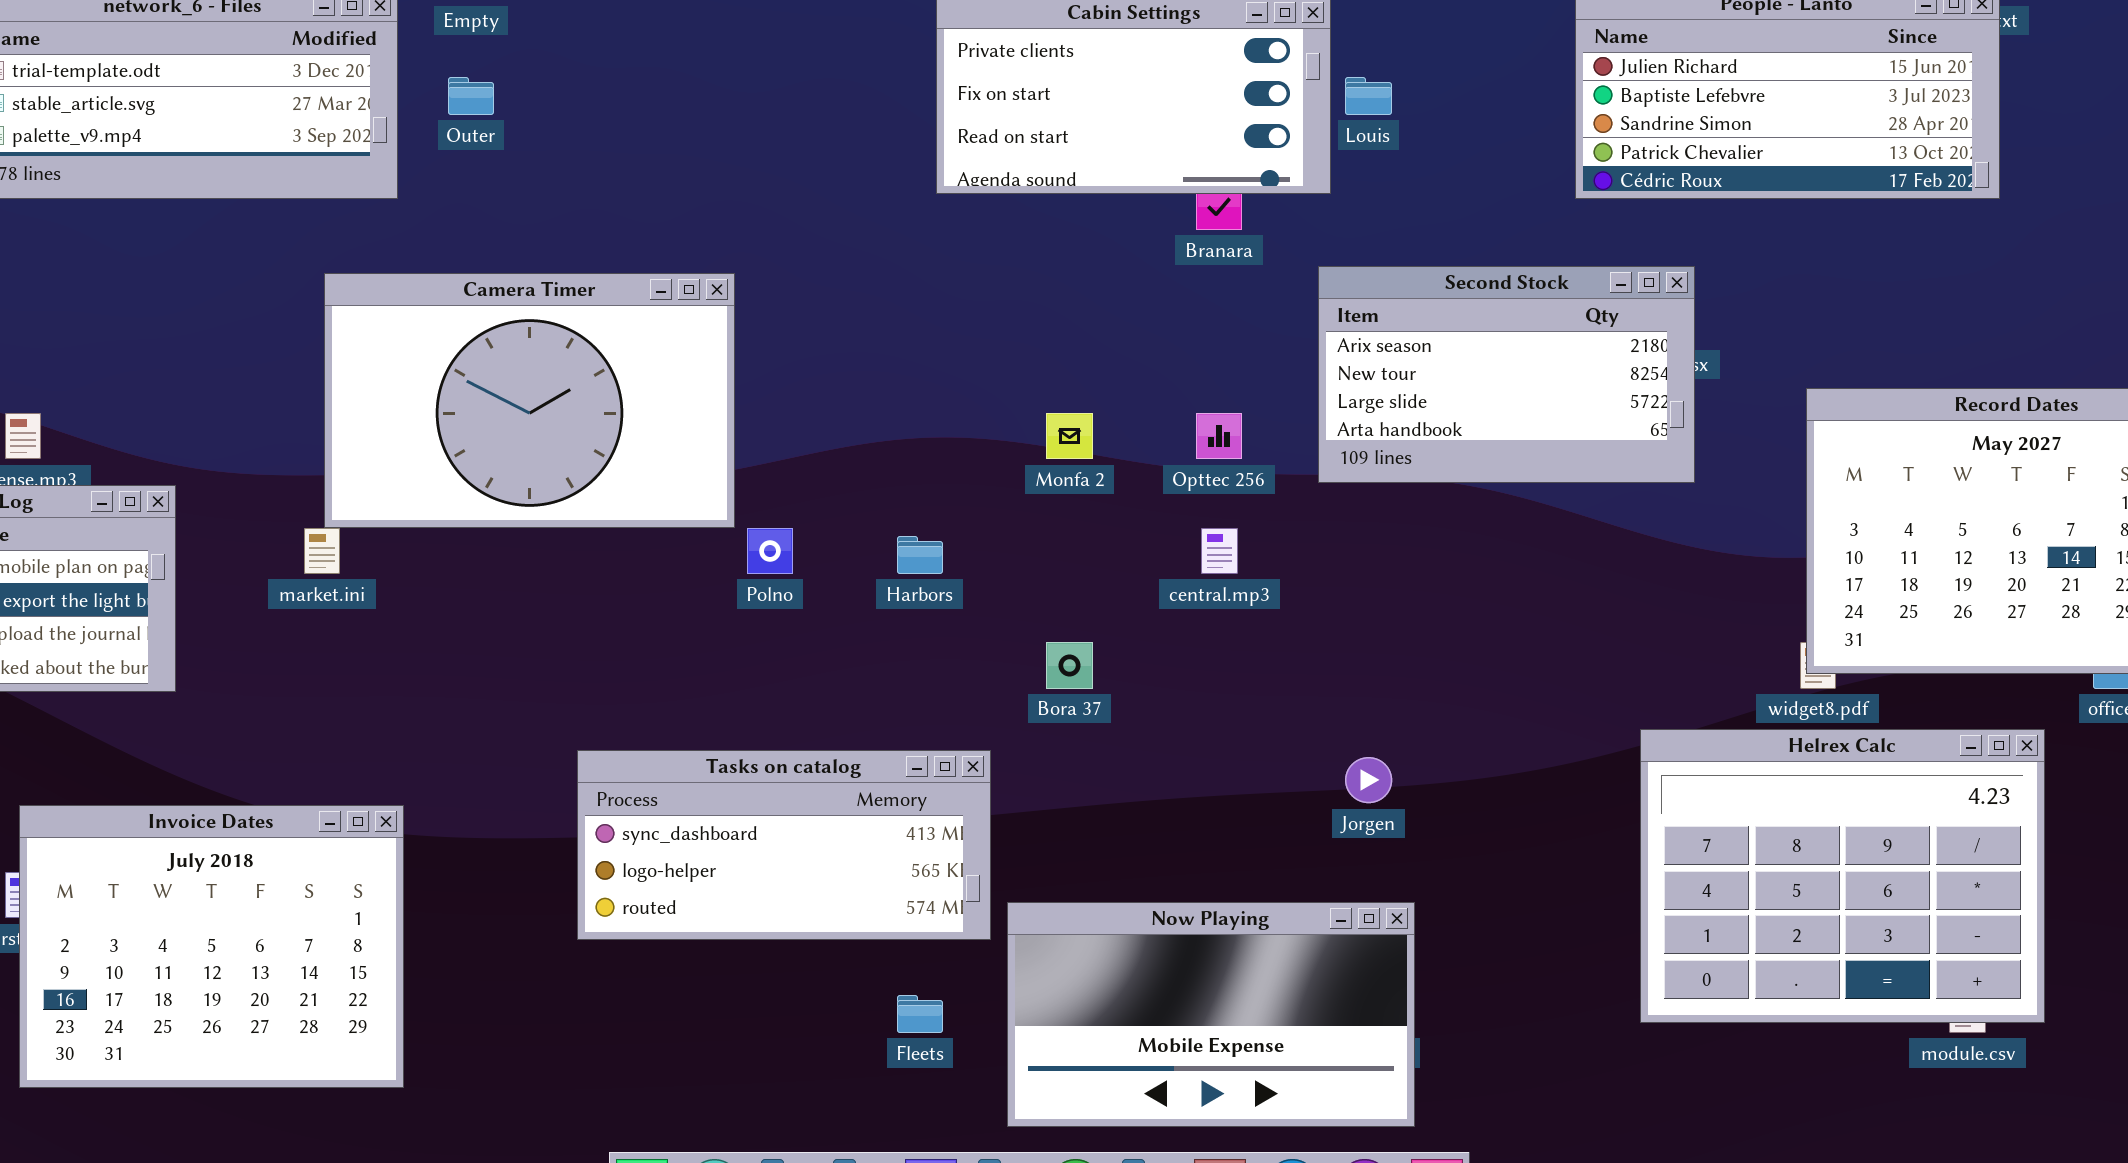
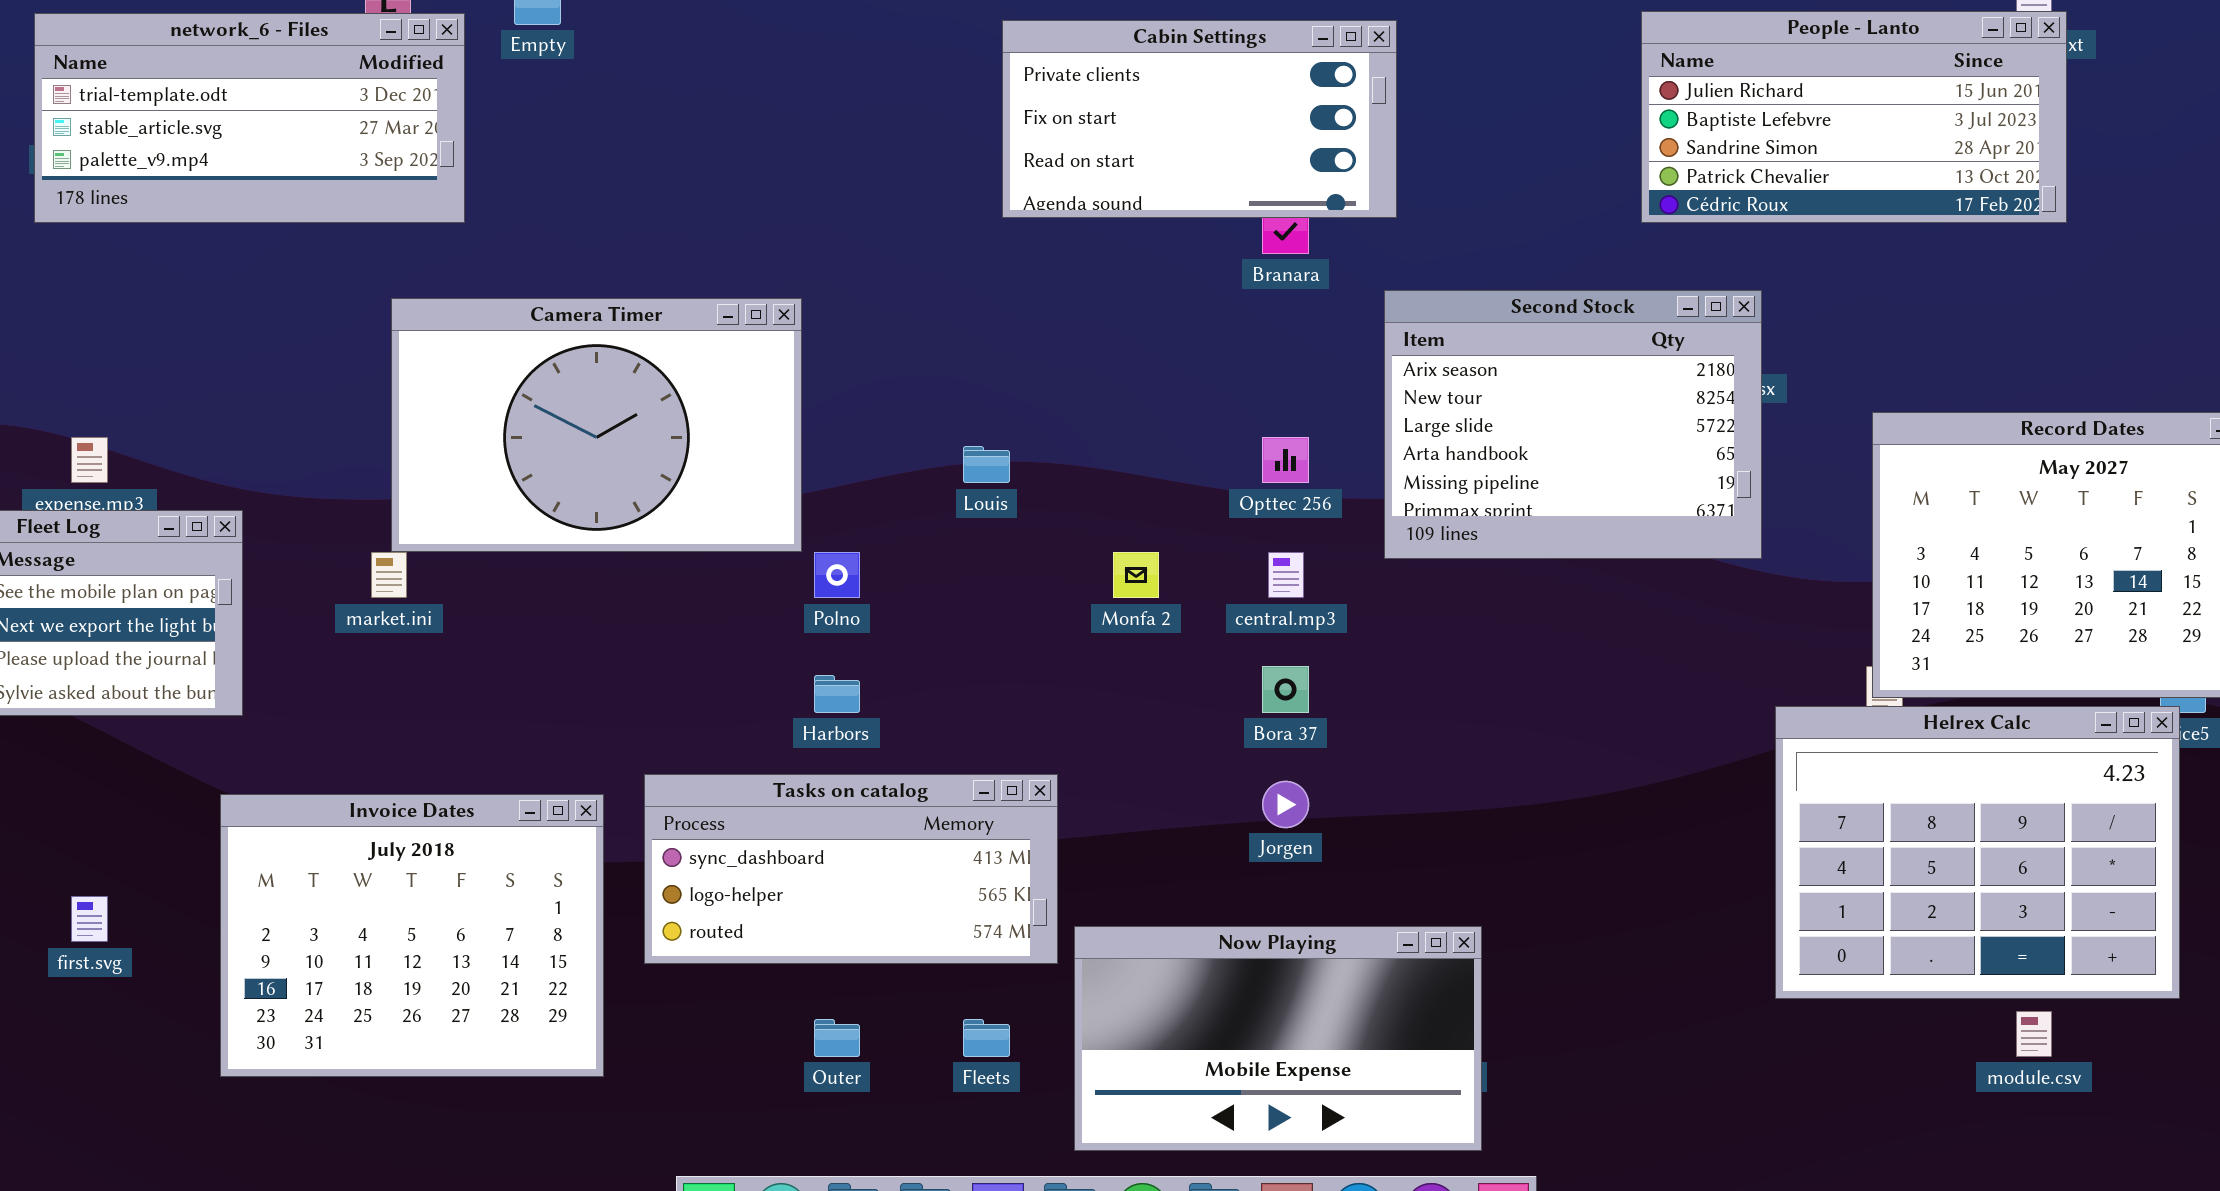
Outer: [448,77,494,115] -> [814,1019,860,1057], moved
Louis: [1345,77,1392,115] -> [963,446,1010,483], moved
Second Stock: [1318,266,1695,483] -> [1384,290,1762,559], resized
Monfa 2: [1046,413,1093,459] -> [1113,552,1159,598], moved
Harbors: [897,536,943,574] -> [814,675,860,713], moved
Bora 37: [1046,642,1093,689] -> [1262,666,1309,713], moved
Helrex Calc: [1640,729,2045,1023] -> [1775,706,2180,999], moved
Jorgen: [1345,757,1392,803] -> [1262,781,1309,828], moved
Invoice Dates: [19,805,404,1088] -> [220,794,604,1077], moved

